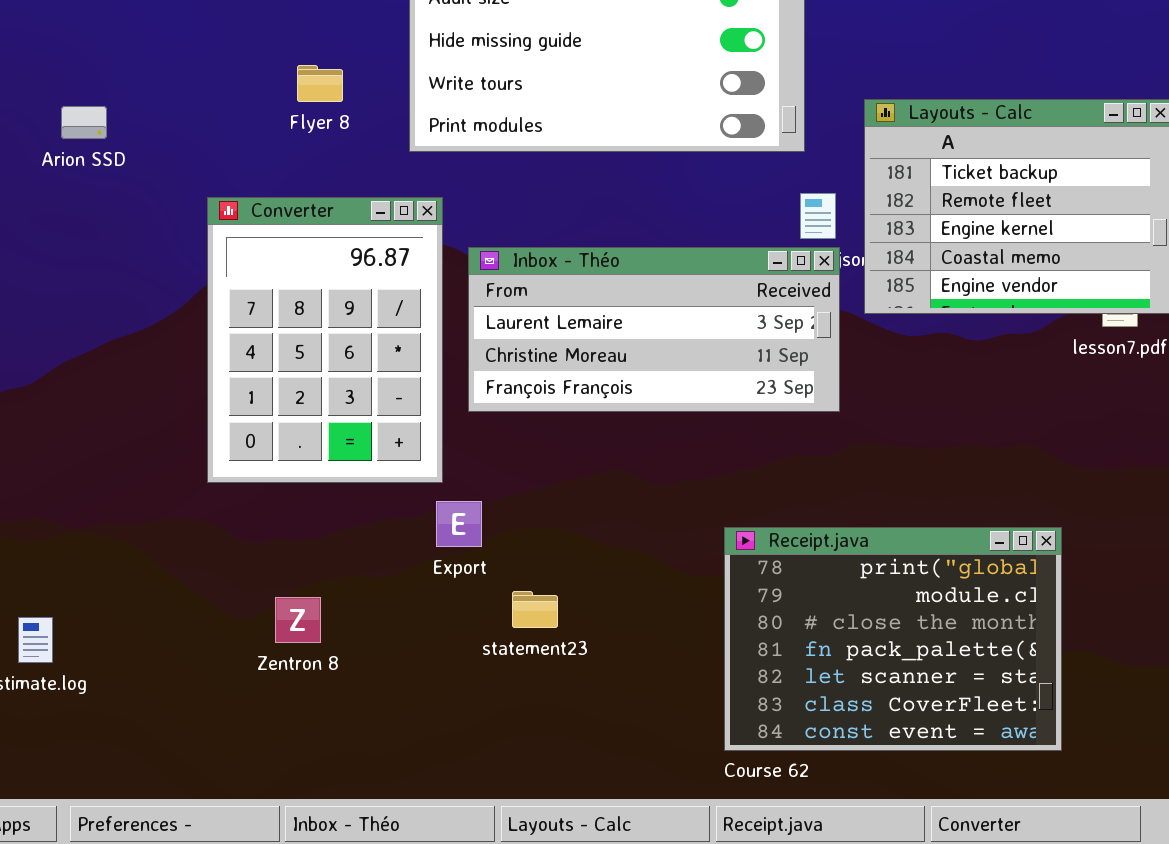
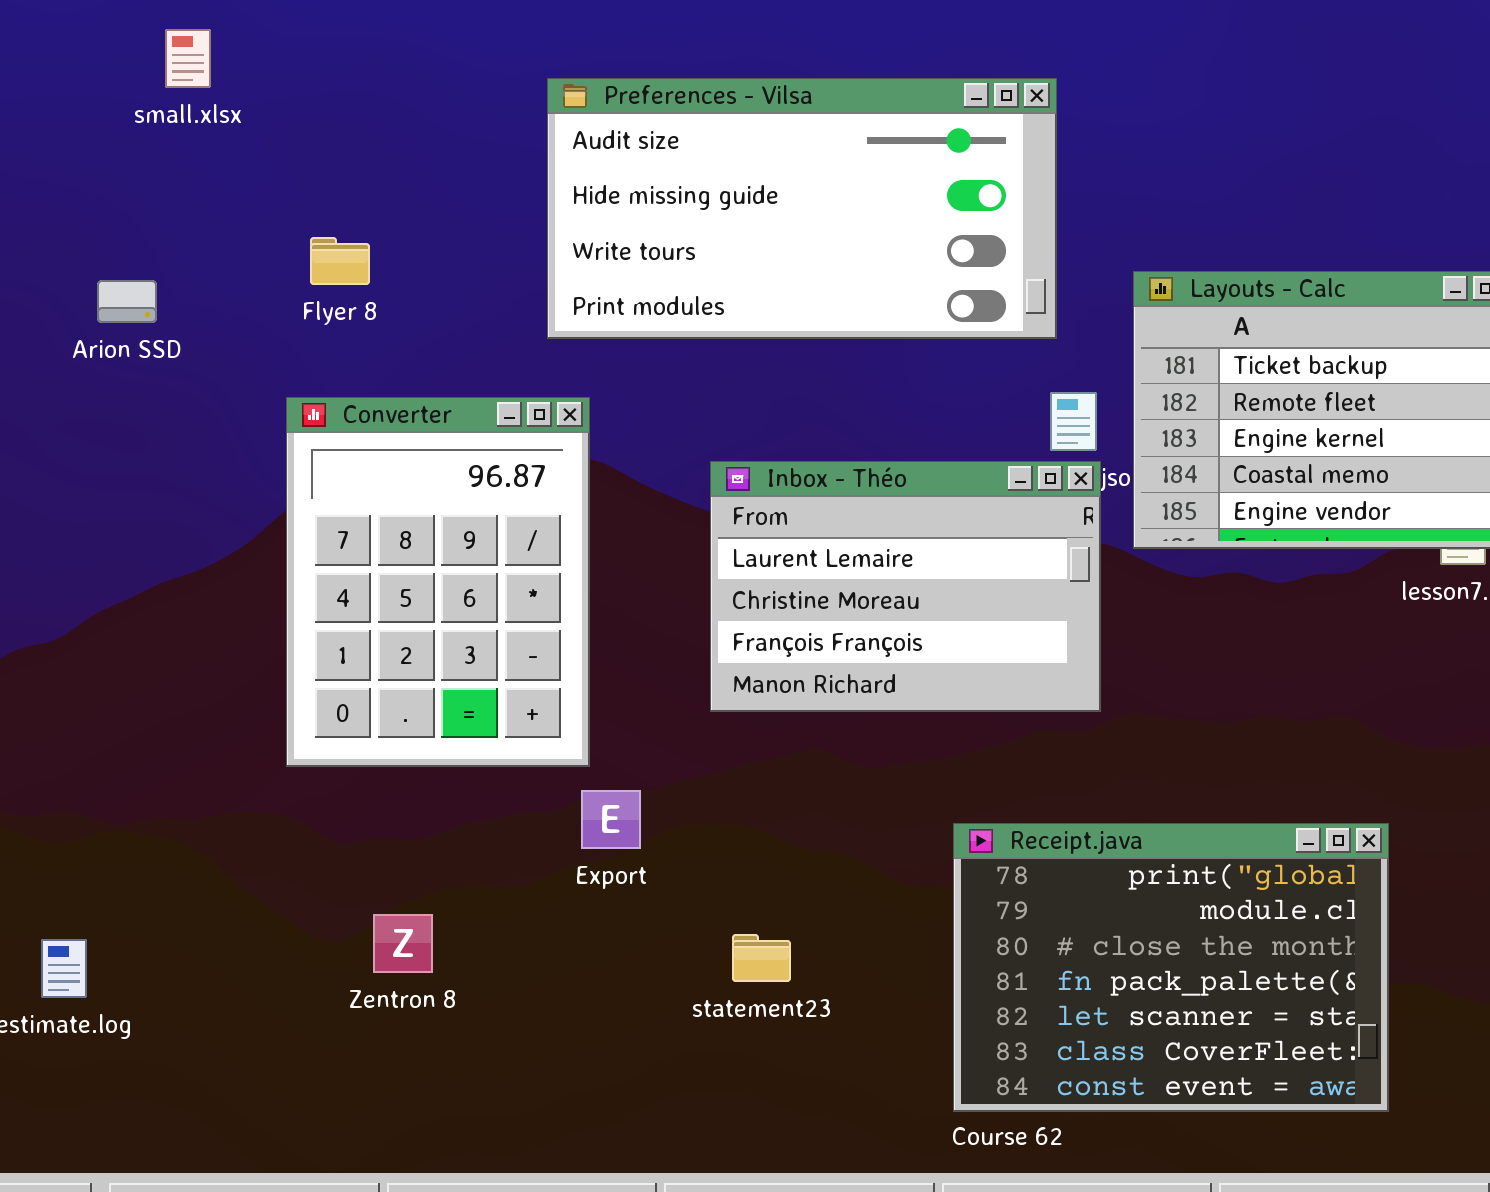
Flyer 8: [297,65,343,102] -> [310,237,370,285], moved
Inbox - Théo: [468,247,840,412] -> [710,461,1101,712], resized
statement23: [512,591,558,628] -> [732,934,791,982], moved

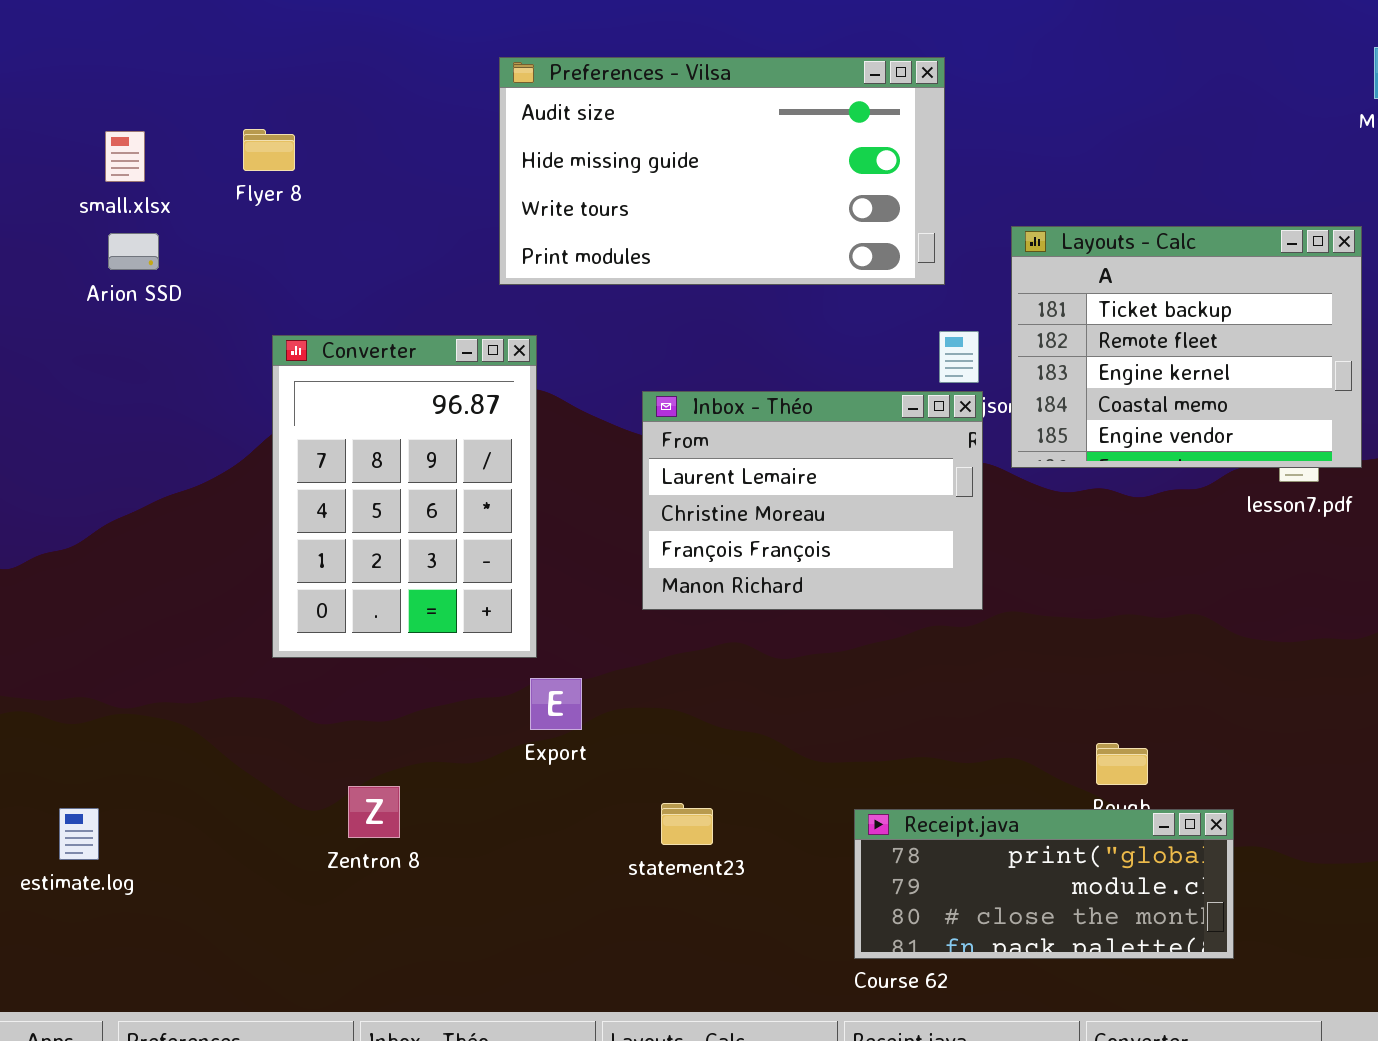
small.xlsx: [165,29,211,88] -> [105,131,145,182], moved
Flyer 8: [310,237,370,285] -> [243,129,295,171], moved
Receipt.java: [953,823,1389,1112] -> [854,809,1234,959], resized

